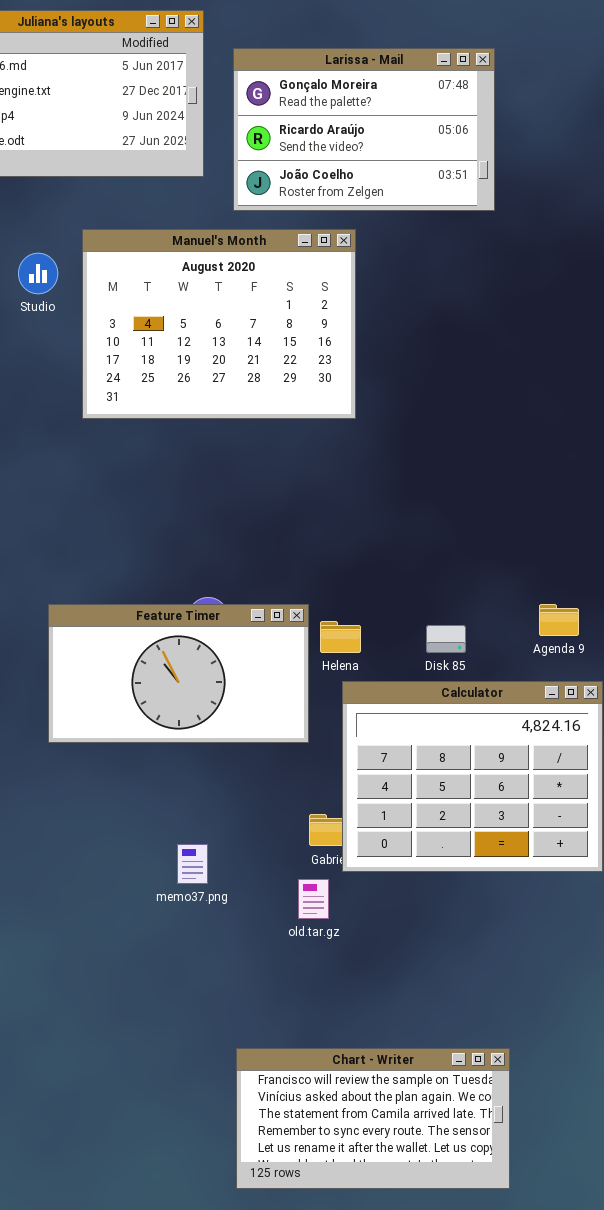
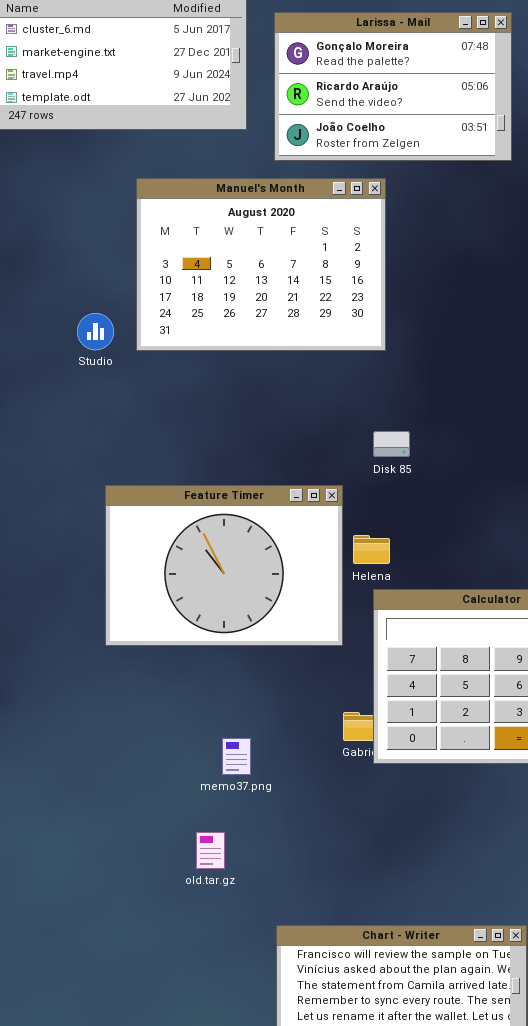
Studio: [18,253,58,294] -> [77,313,114,350], moved
Feature Timer: [48,604,309,743] -> [105,485,343,646], resized
Disk 85: [426,625,466,653] -> [373,431,410,457], moved
old.tar.gz: [298,879,329,919] -> [196,832,225,869], moved

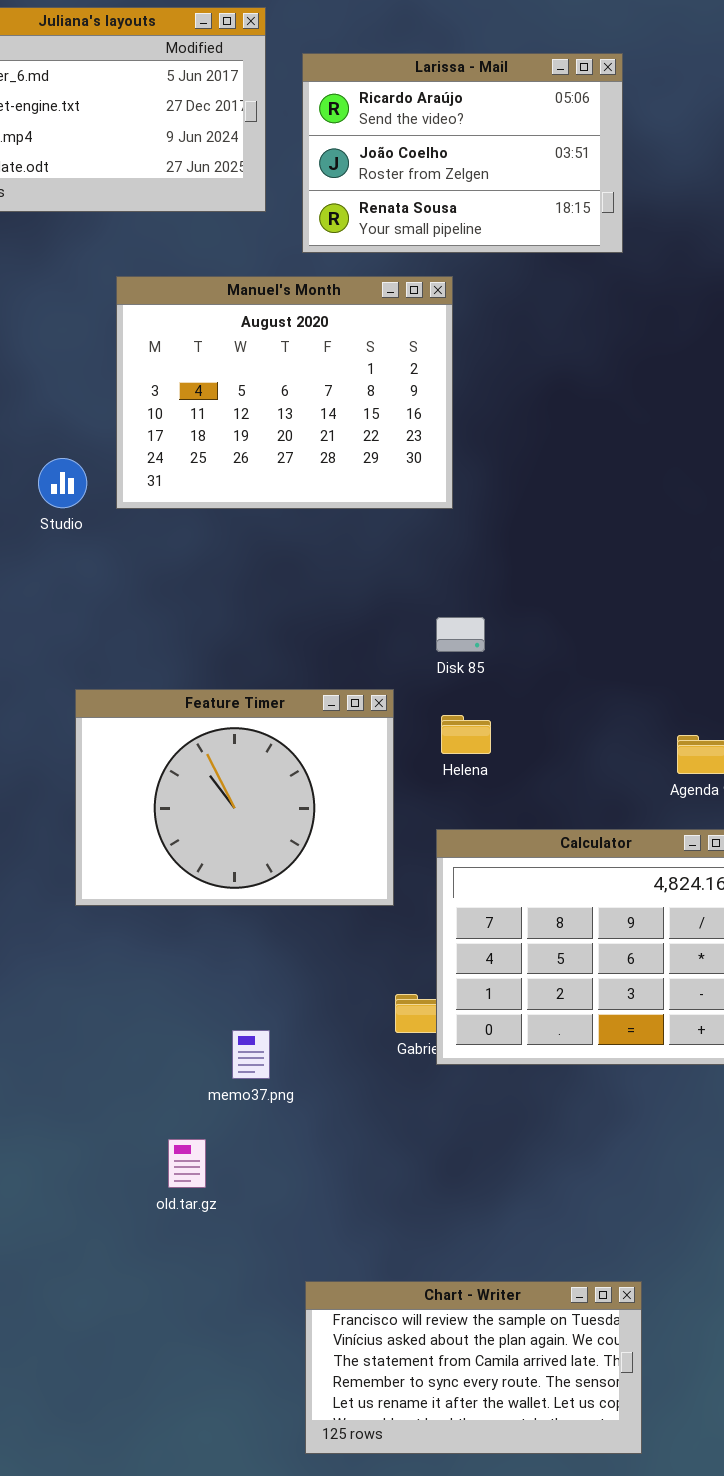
Larissa - Mail: [274,12,512,161] -> [302,53,623,253], scrolled down 1 row
Helena: [353,535,390,564] -> [441,715,491,754], moved
old.tar.gz: [196,832,225,869] -> [168,1139,206,1188], moved

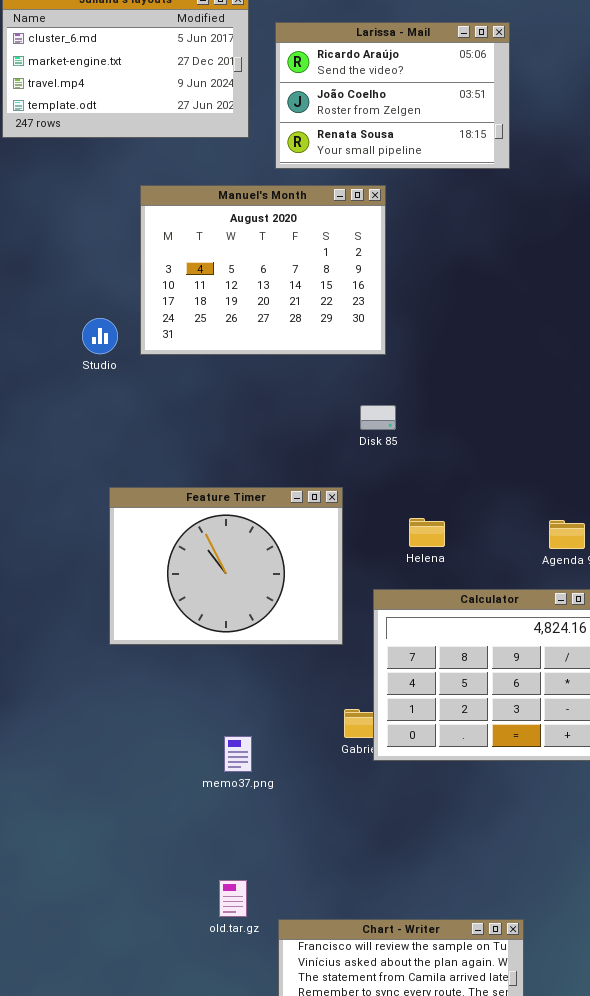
Disk 85: [436,617,485,652] -> [360,405,396,430], moved
Helena: [441,715,491,754] -> [409,518,445,547], moved
old.tar.gz: [168,1139,206,1188] -> [219,880,247,917], moved

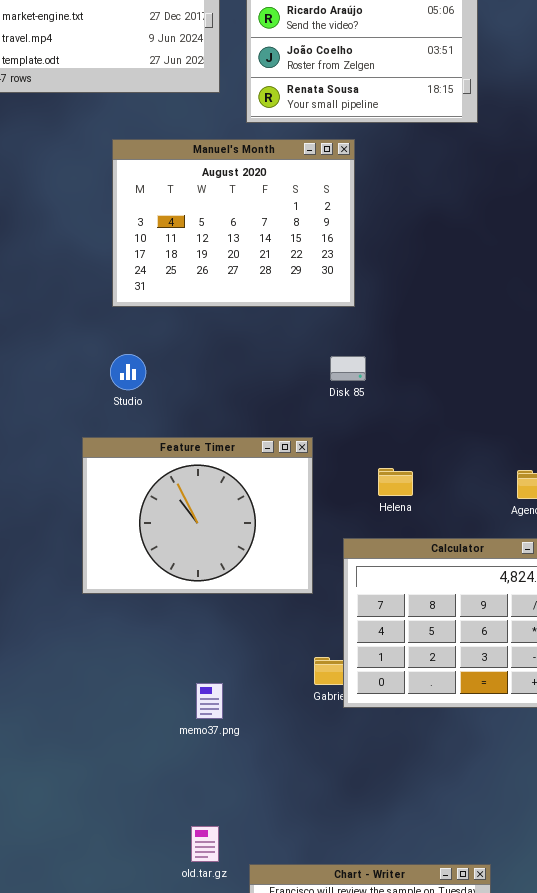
Studio: [82,318,118,354] -> [110,354,146,390], moved

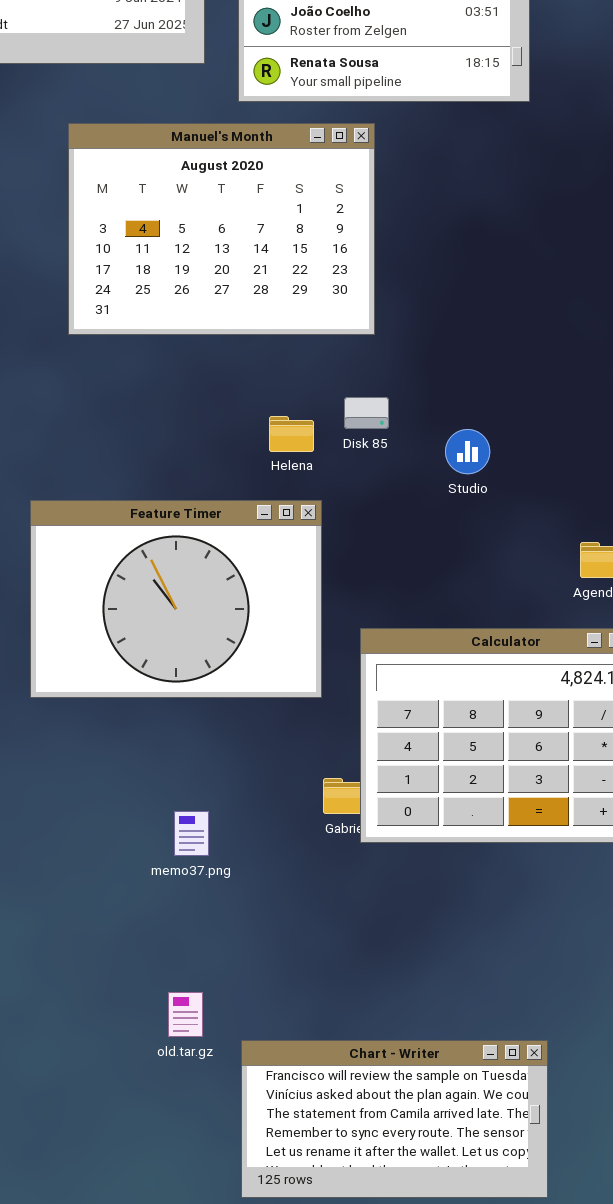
Studio: [110,354,146,390] -> [445,429,490,474], moved
Helena: [378,468,413,496] -> [269,416,314,452], moved

